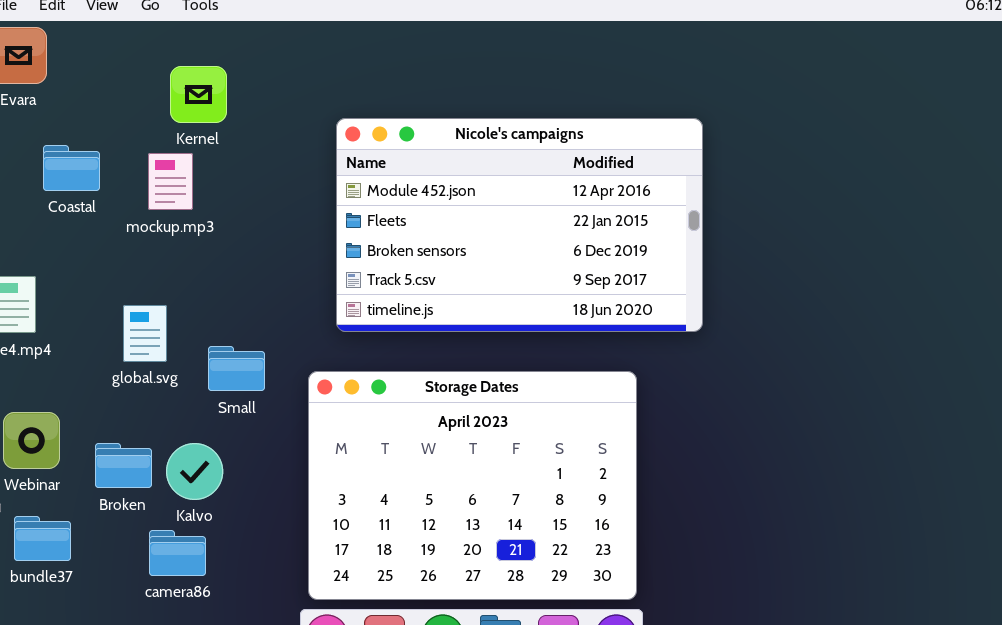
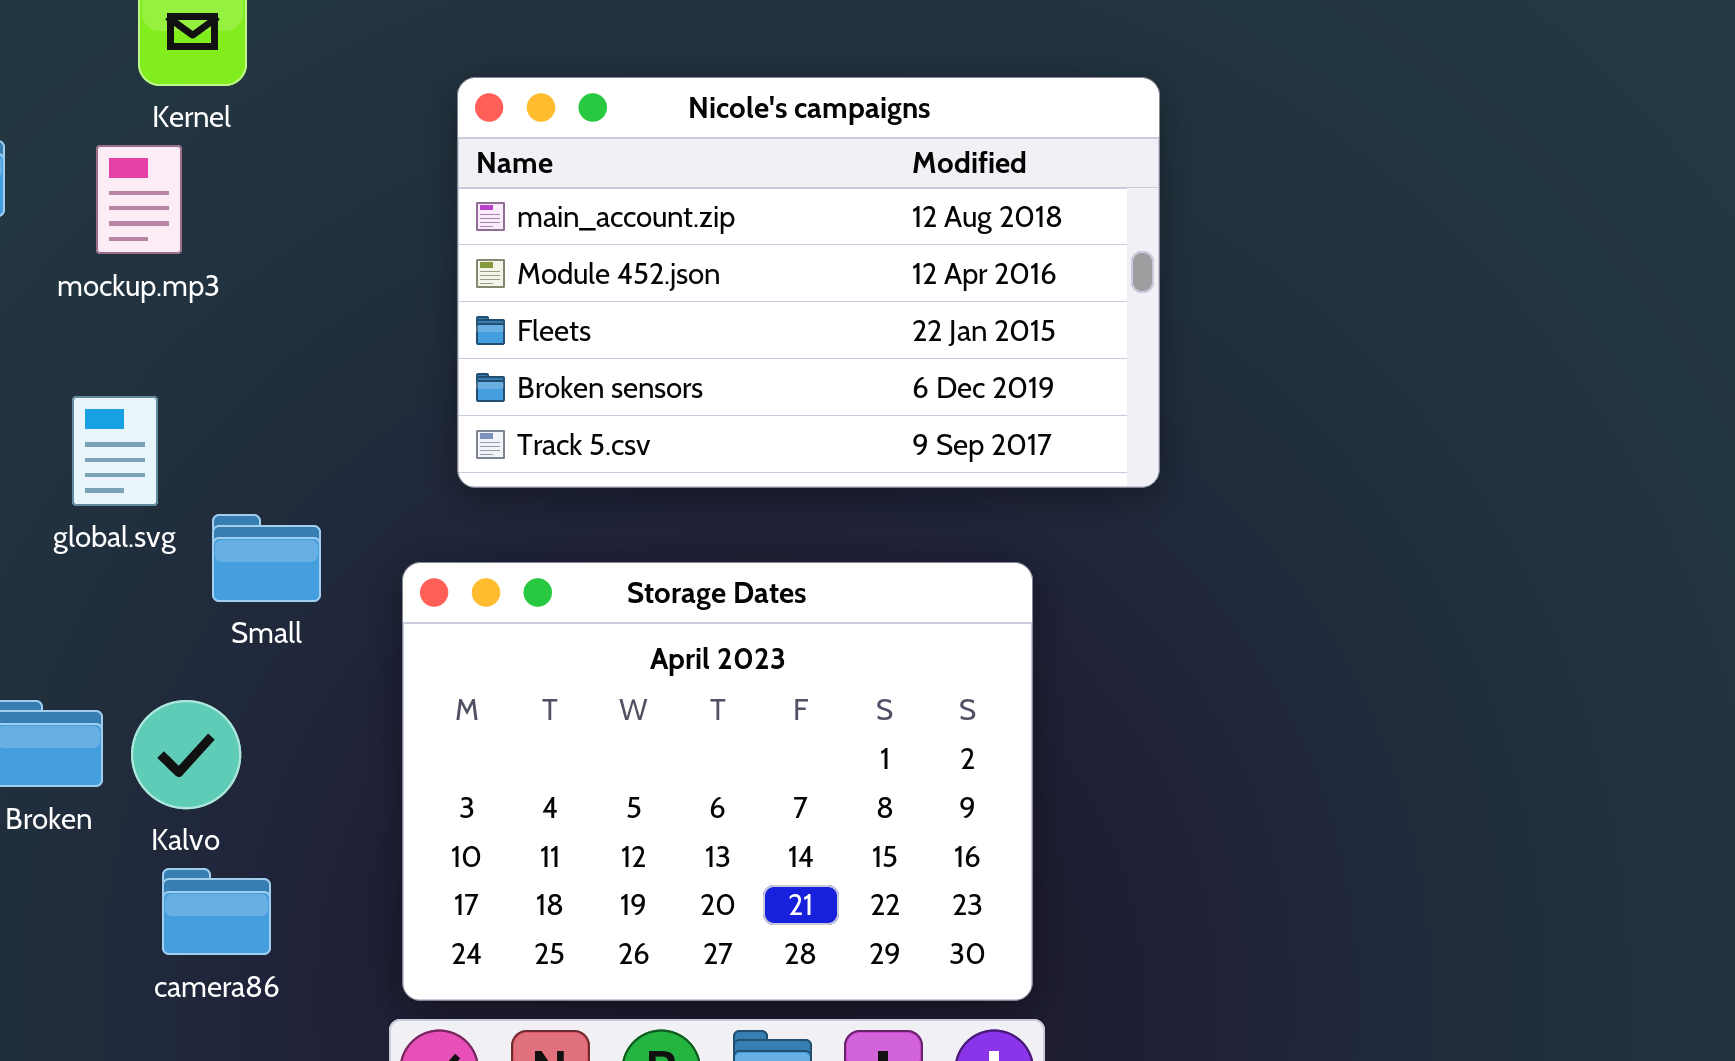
Nicole's campaigns: [336,118,703,332] -> [457,77,1160,488], scrolled up 1 row
global.svg: [123,305,167,362] -> [72,396,158,506], moved
camera86: [149,530,206,576] -> [162,868,271,955], moved

